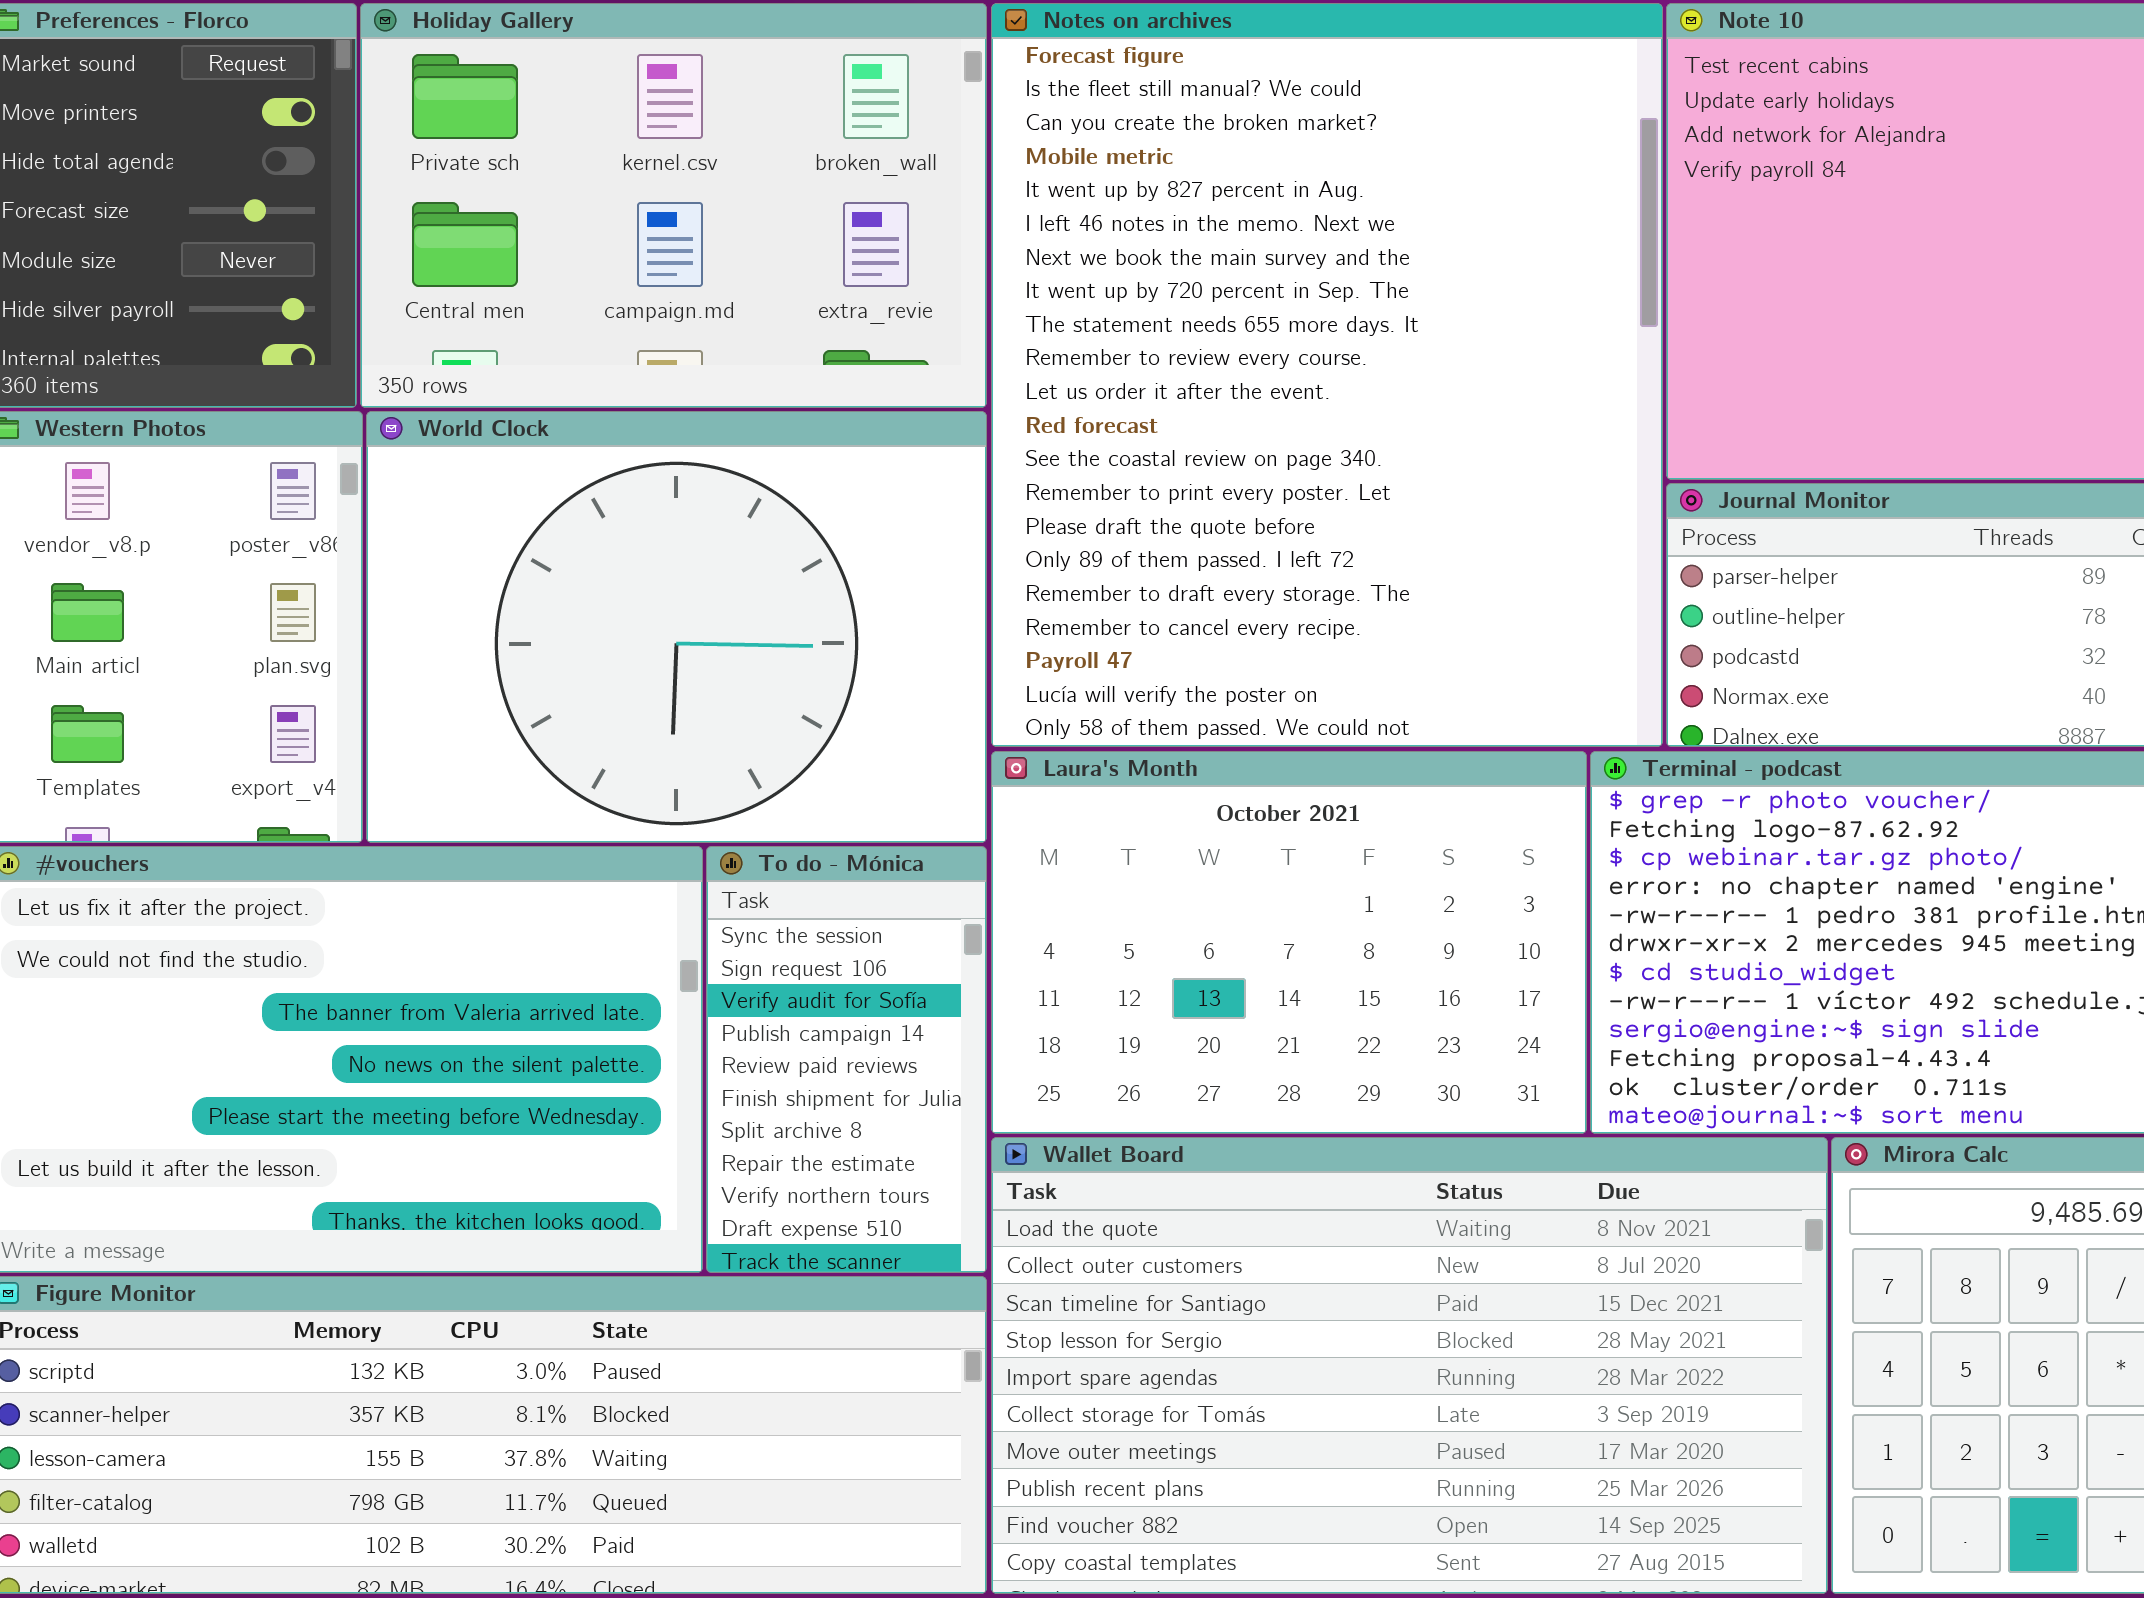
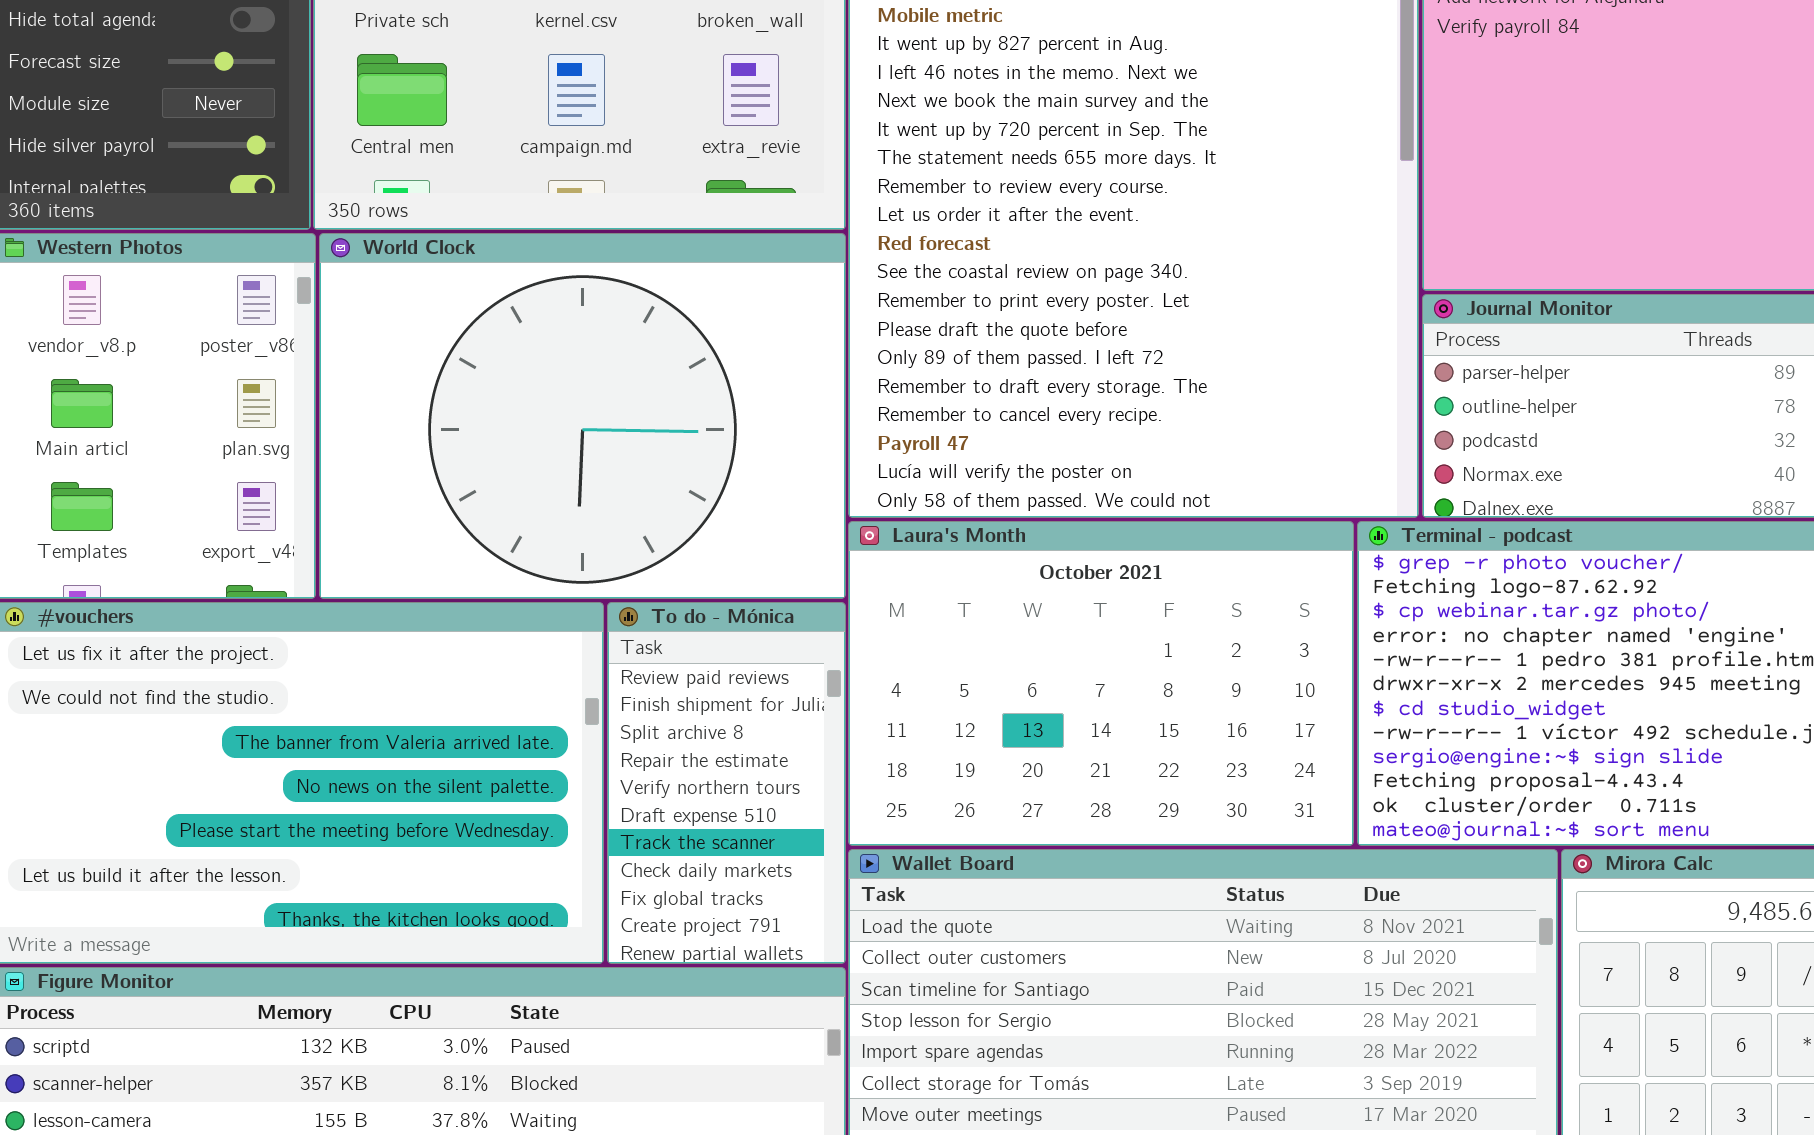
To do - Mónica: [706,846,987,1273] -> [607,602,846,964], scrolled down 4 rows

